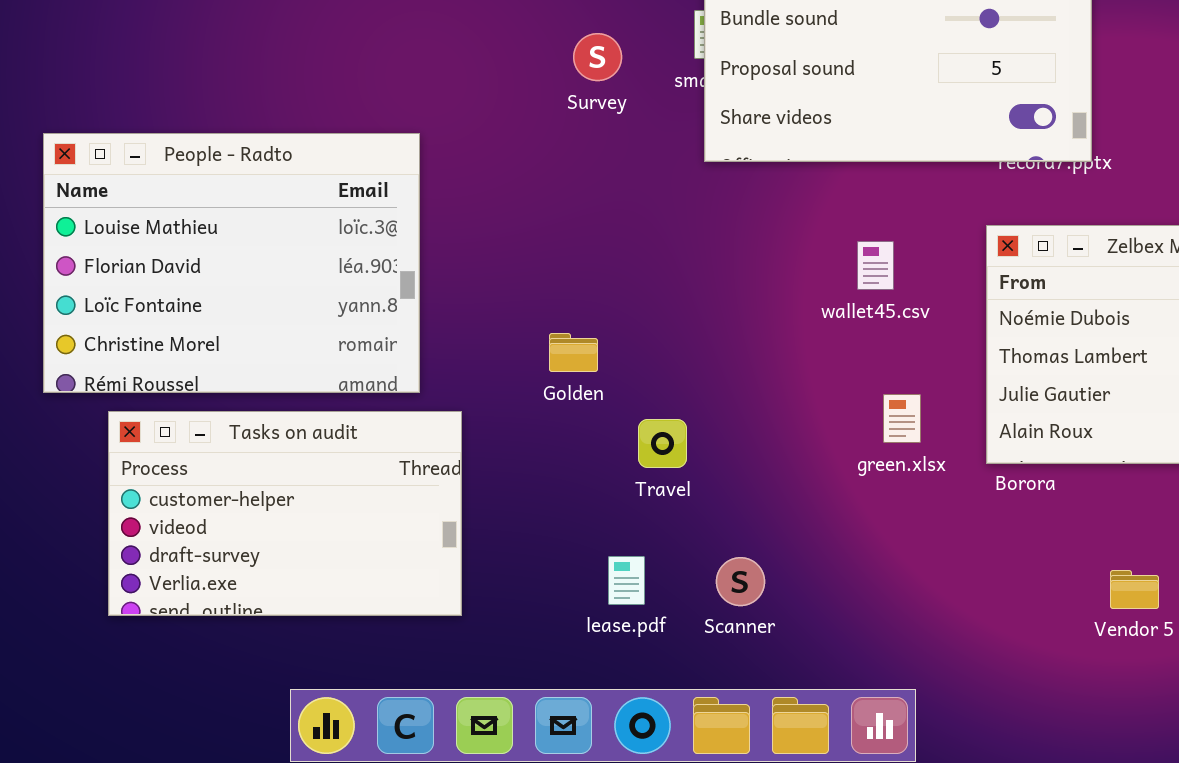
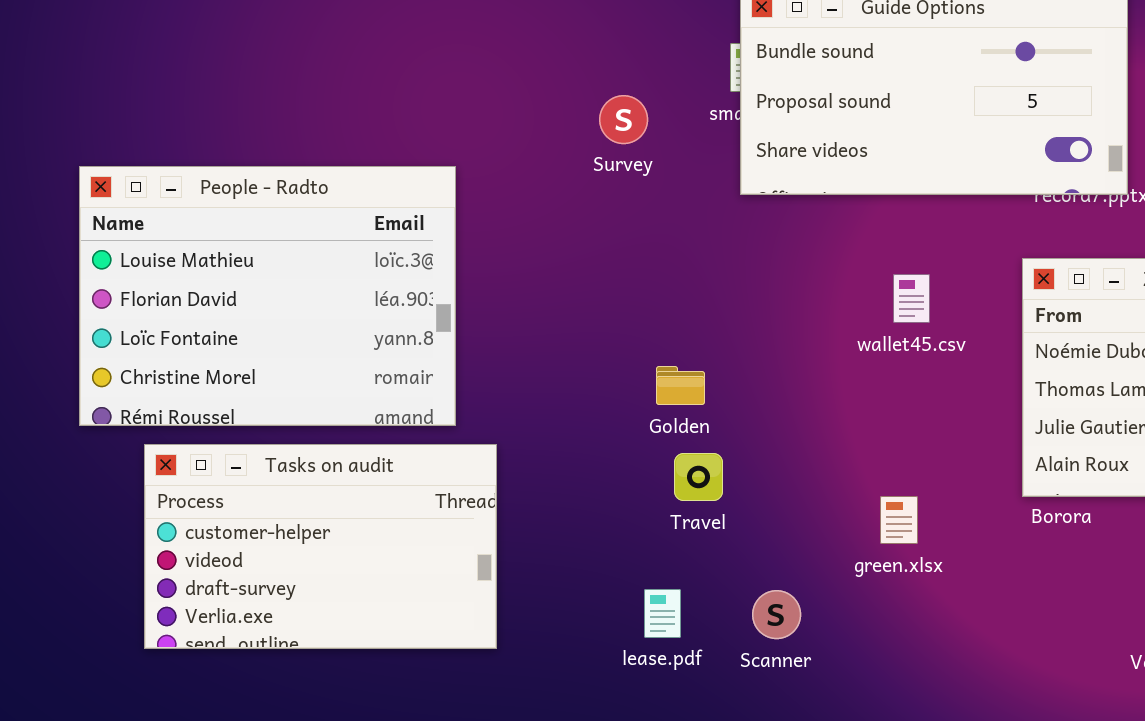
Survey: [573,33,622,81] -> [599,95,648,144], moved
Golden: [549,333,598,372] -> [656,366,705,405], moved
green.xlsx: [883,394,921,443] -> [880,496,918,544], moved

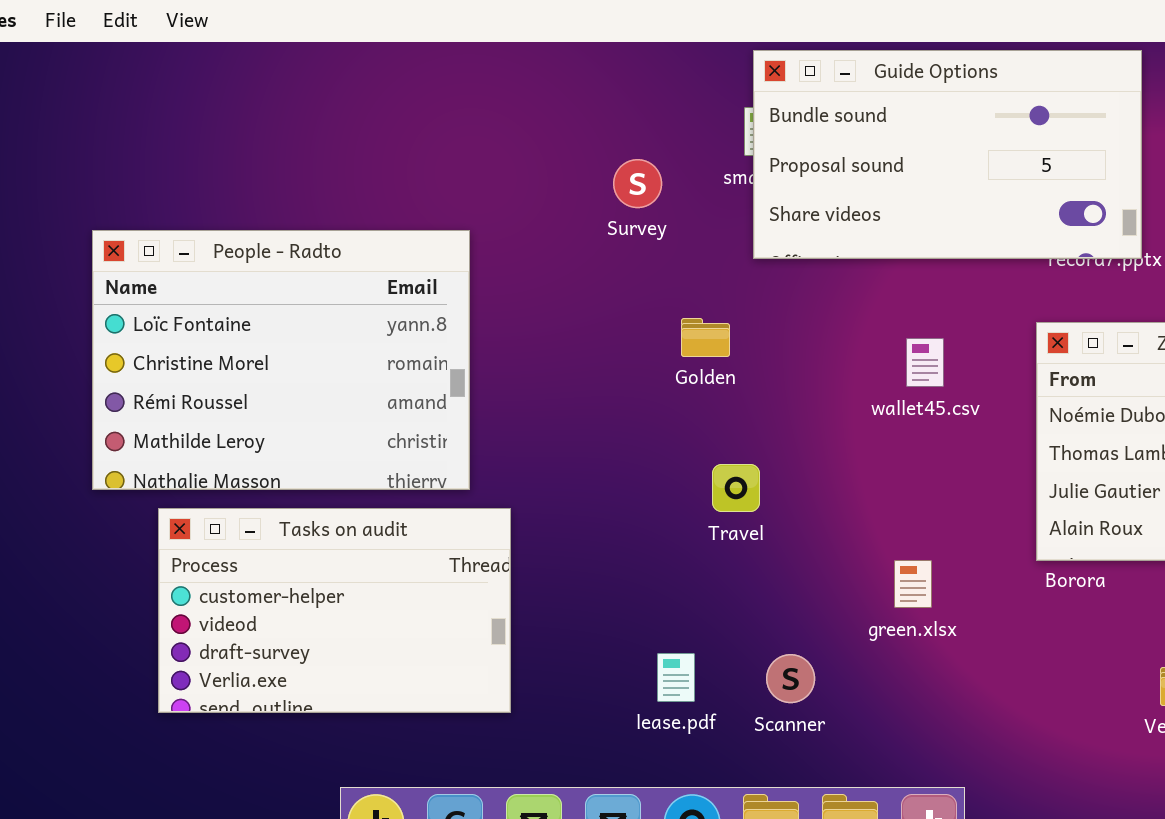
People - Radto: [79,166,456,426] -> [92,230,470,490], scrolled down 2 rows
Golden: [656,366,705,405] -> [681,318,730,357], moved
Travel: [674,453,723,501] -> [712,464,760,512], moved

